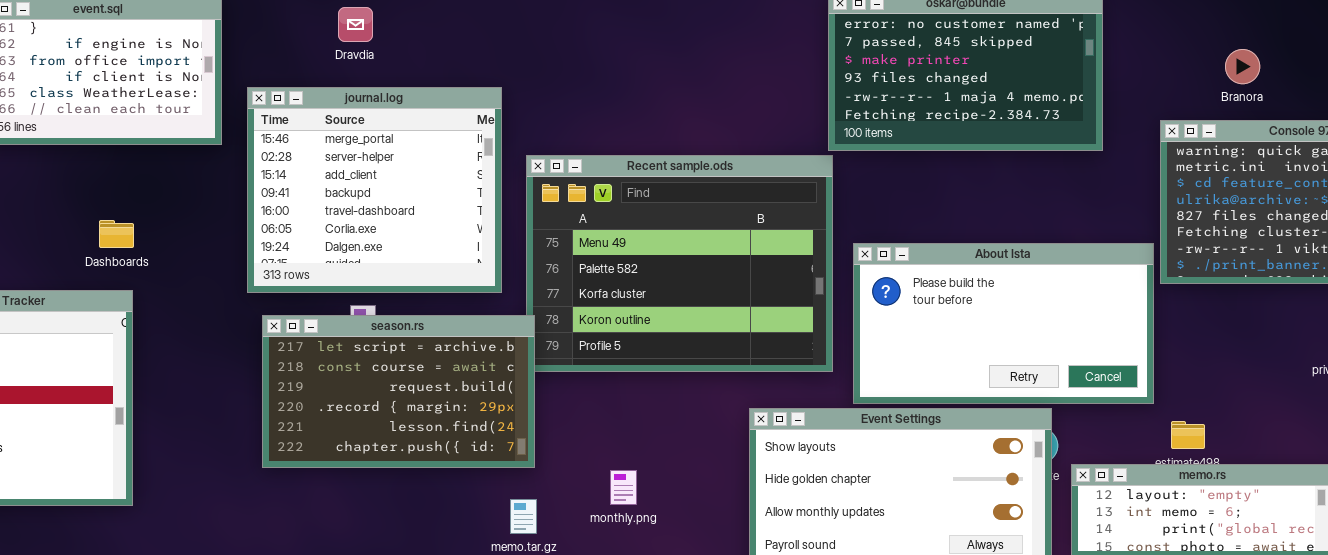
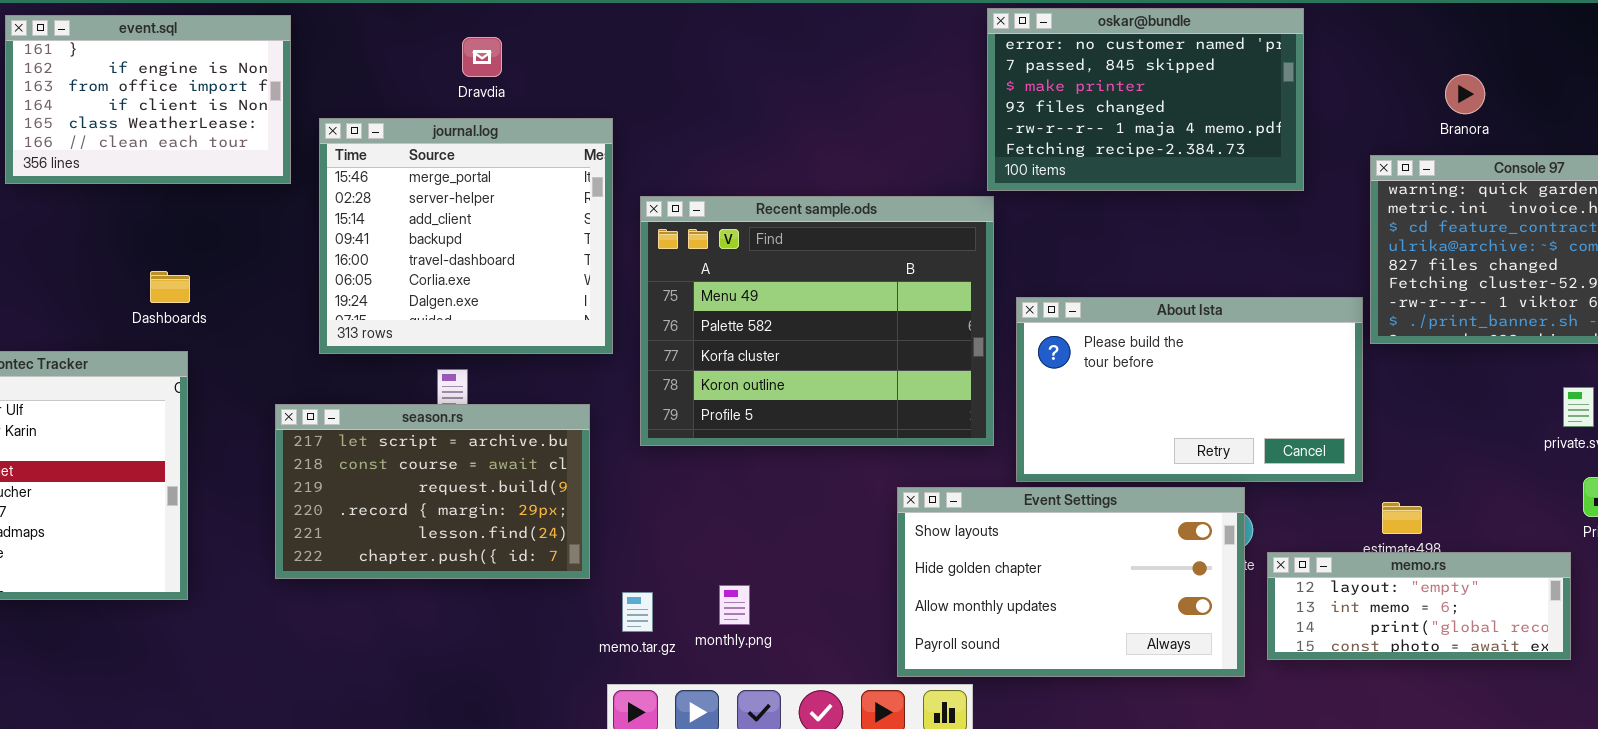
Dravdia: [338,7,373,42] -> [462,37,502,77], moved
season.rs: [262,315,535,468] -> [275,404,590,579], moved
monthly.png: [610,470,637,505] -> [719,585,750,625], moved

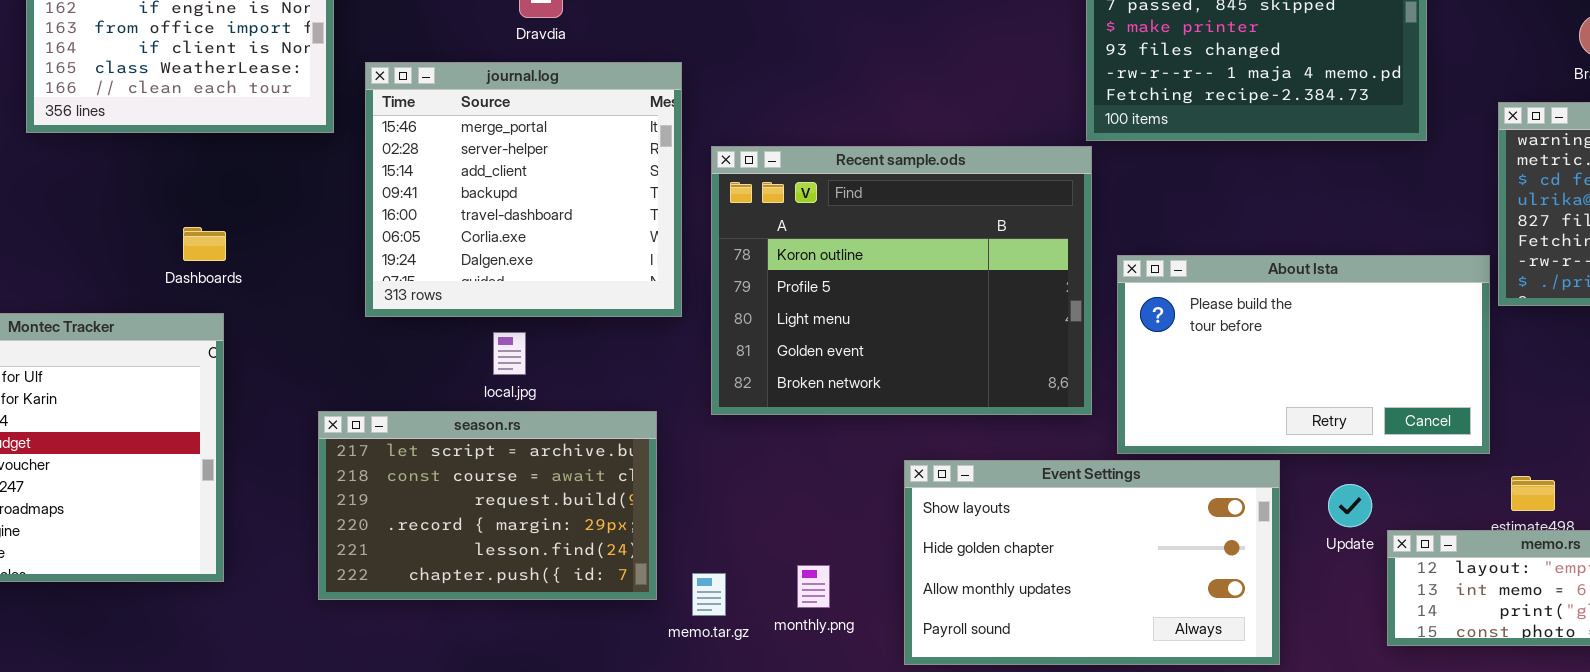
Recent sample.ods: [640,196,994,446] -> [711,146,1092,415], scrolled down 3 rows
season.rs: [275,404,590,579] -> [318,411,657,600], moved
Event Settings: [897,487,1245,677] -> [904,460,1280,665], moved

